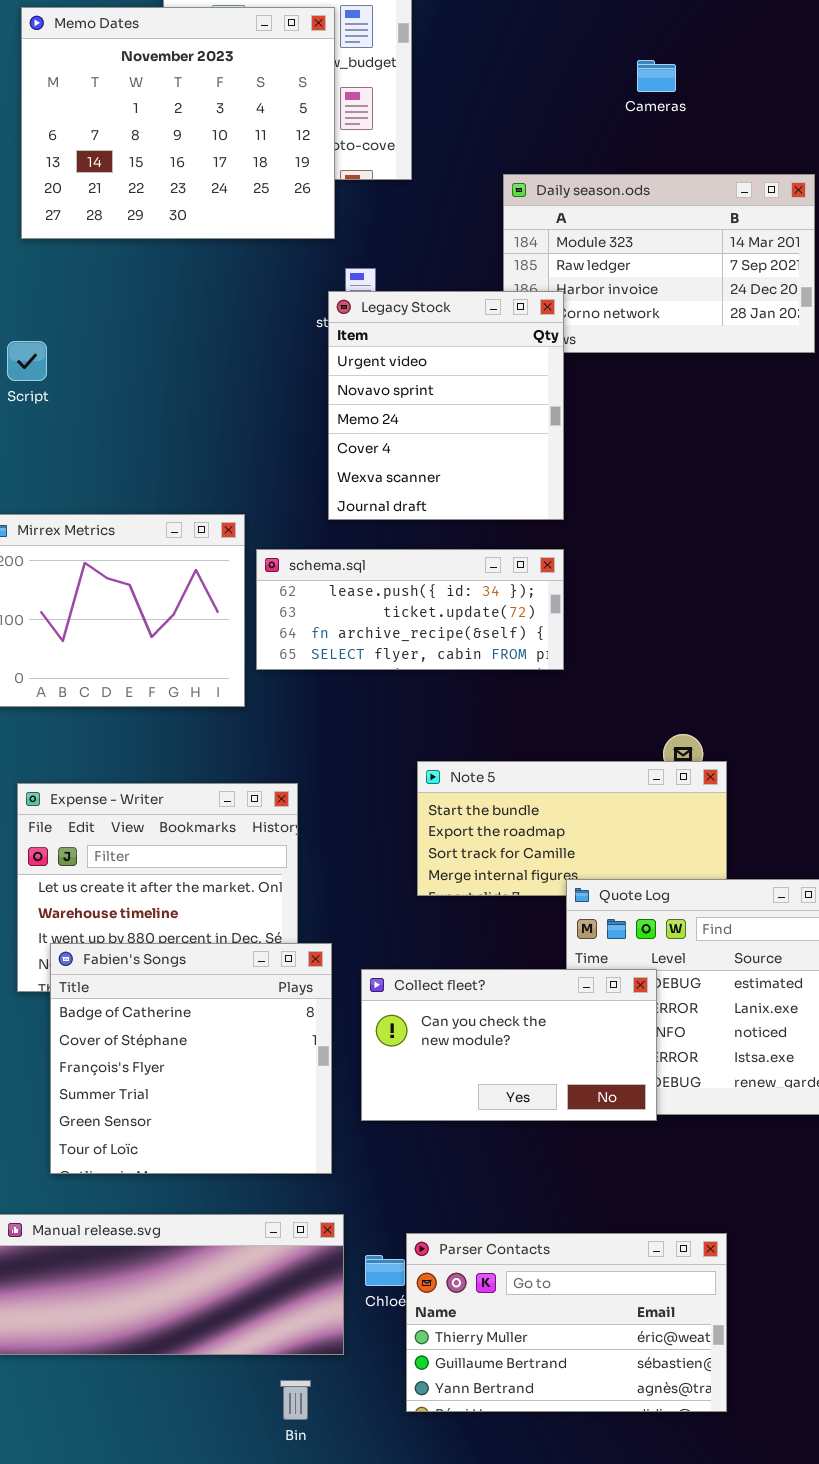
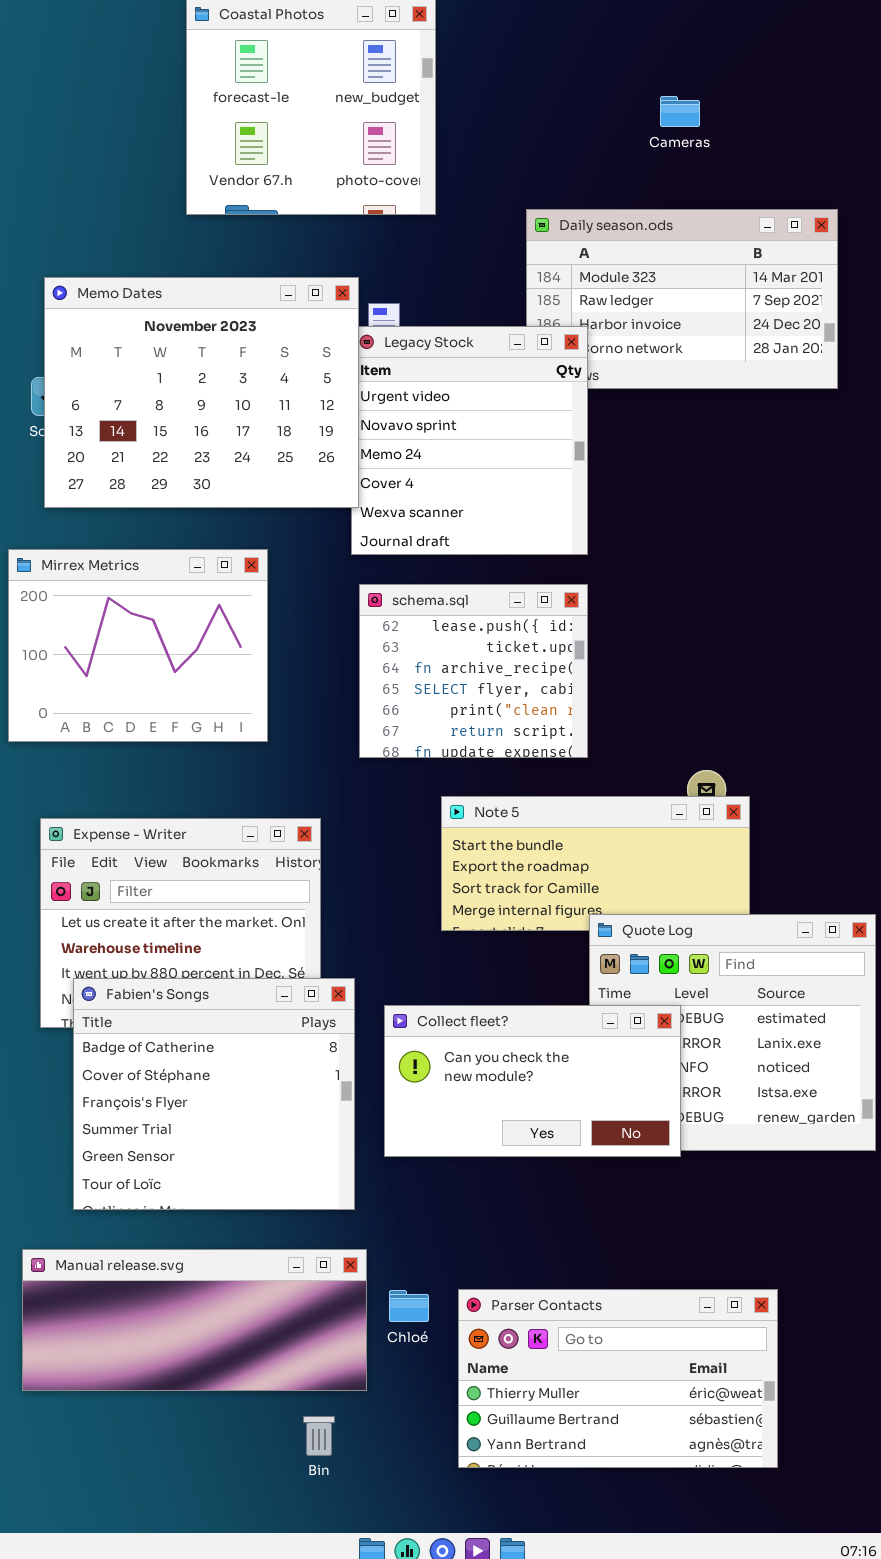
Memo Dates: [21,7,335,239] -> [44,277,359,508], moved
schema.sql: [256,549,564,670] -> [359,584,588,758], resized
Parser Contacts: [406,1233,727,1412] -> [458,1289,778,1468], moved

